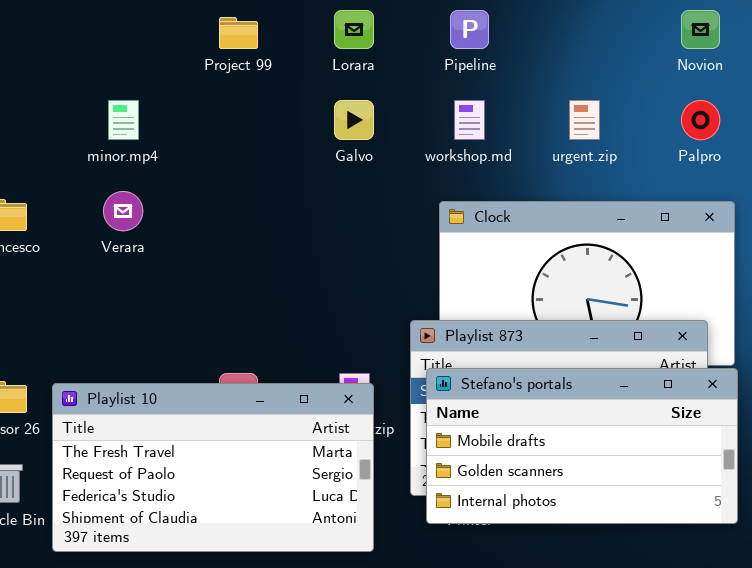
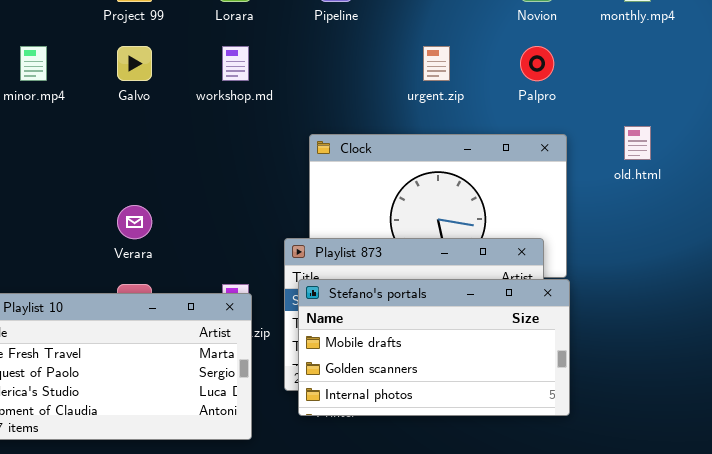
Galvo: [334,100,374,140] -> [117,46,152,81], moved
workshop.md: [454,100,485,140] -> [222,46,249,81], moved
Verara: [103,191,143,231] -> [117,205,152,239], moved

